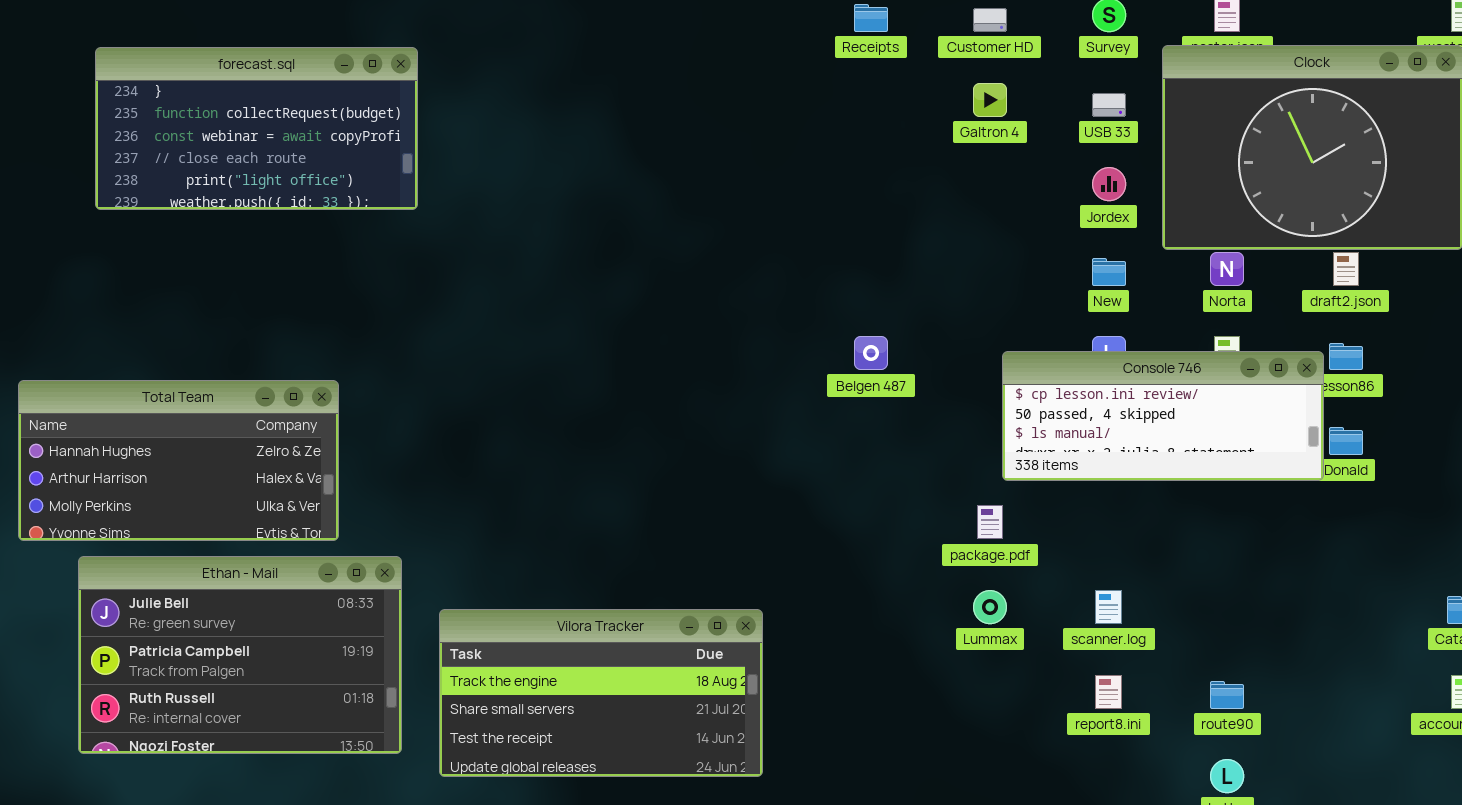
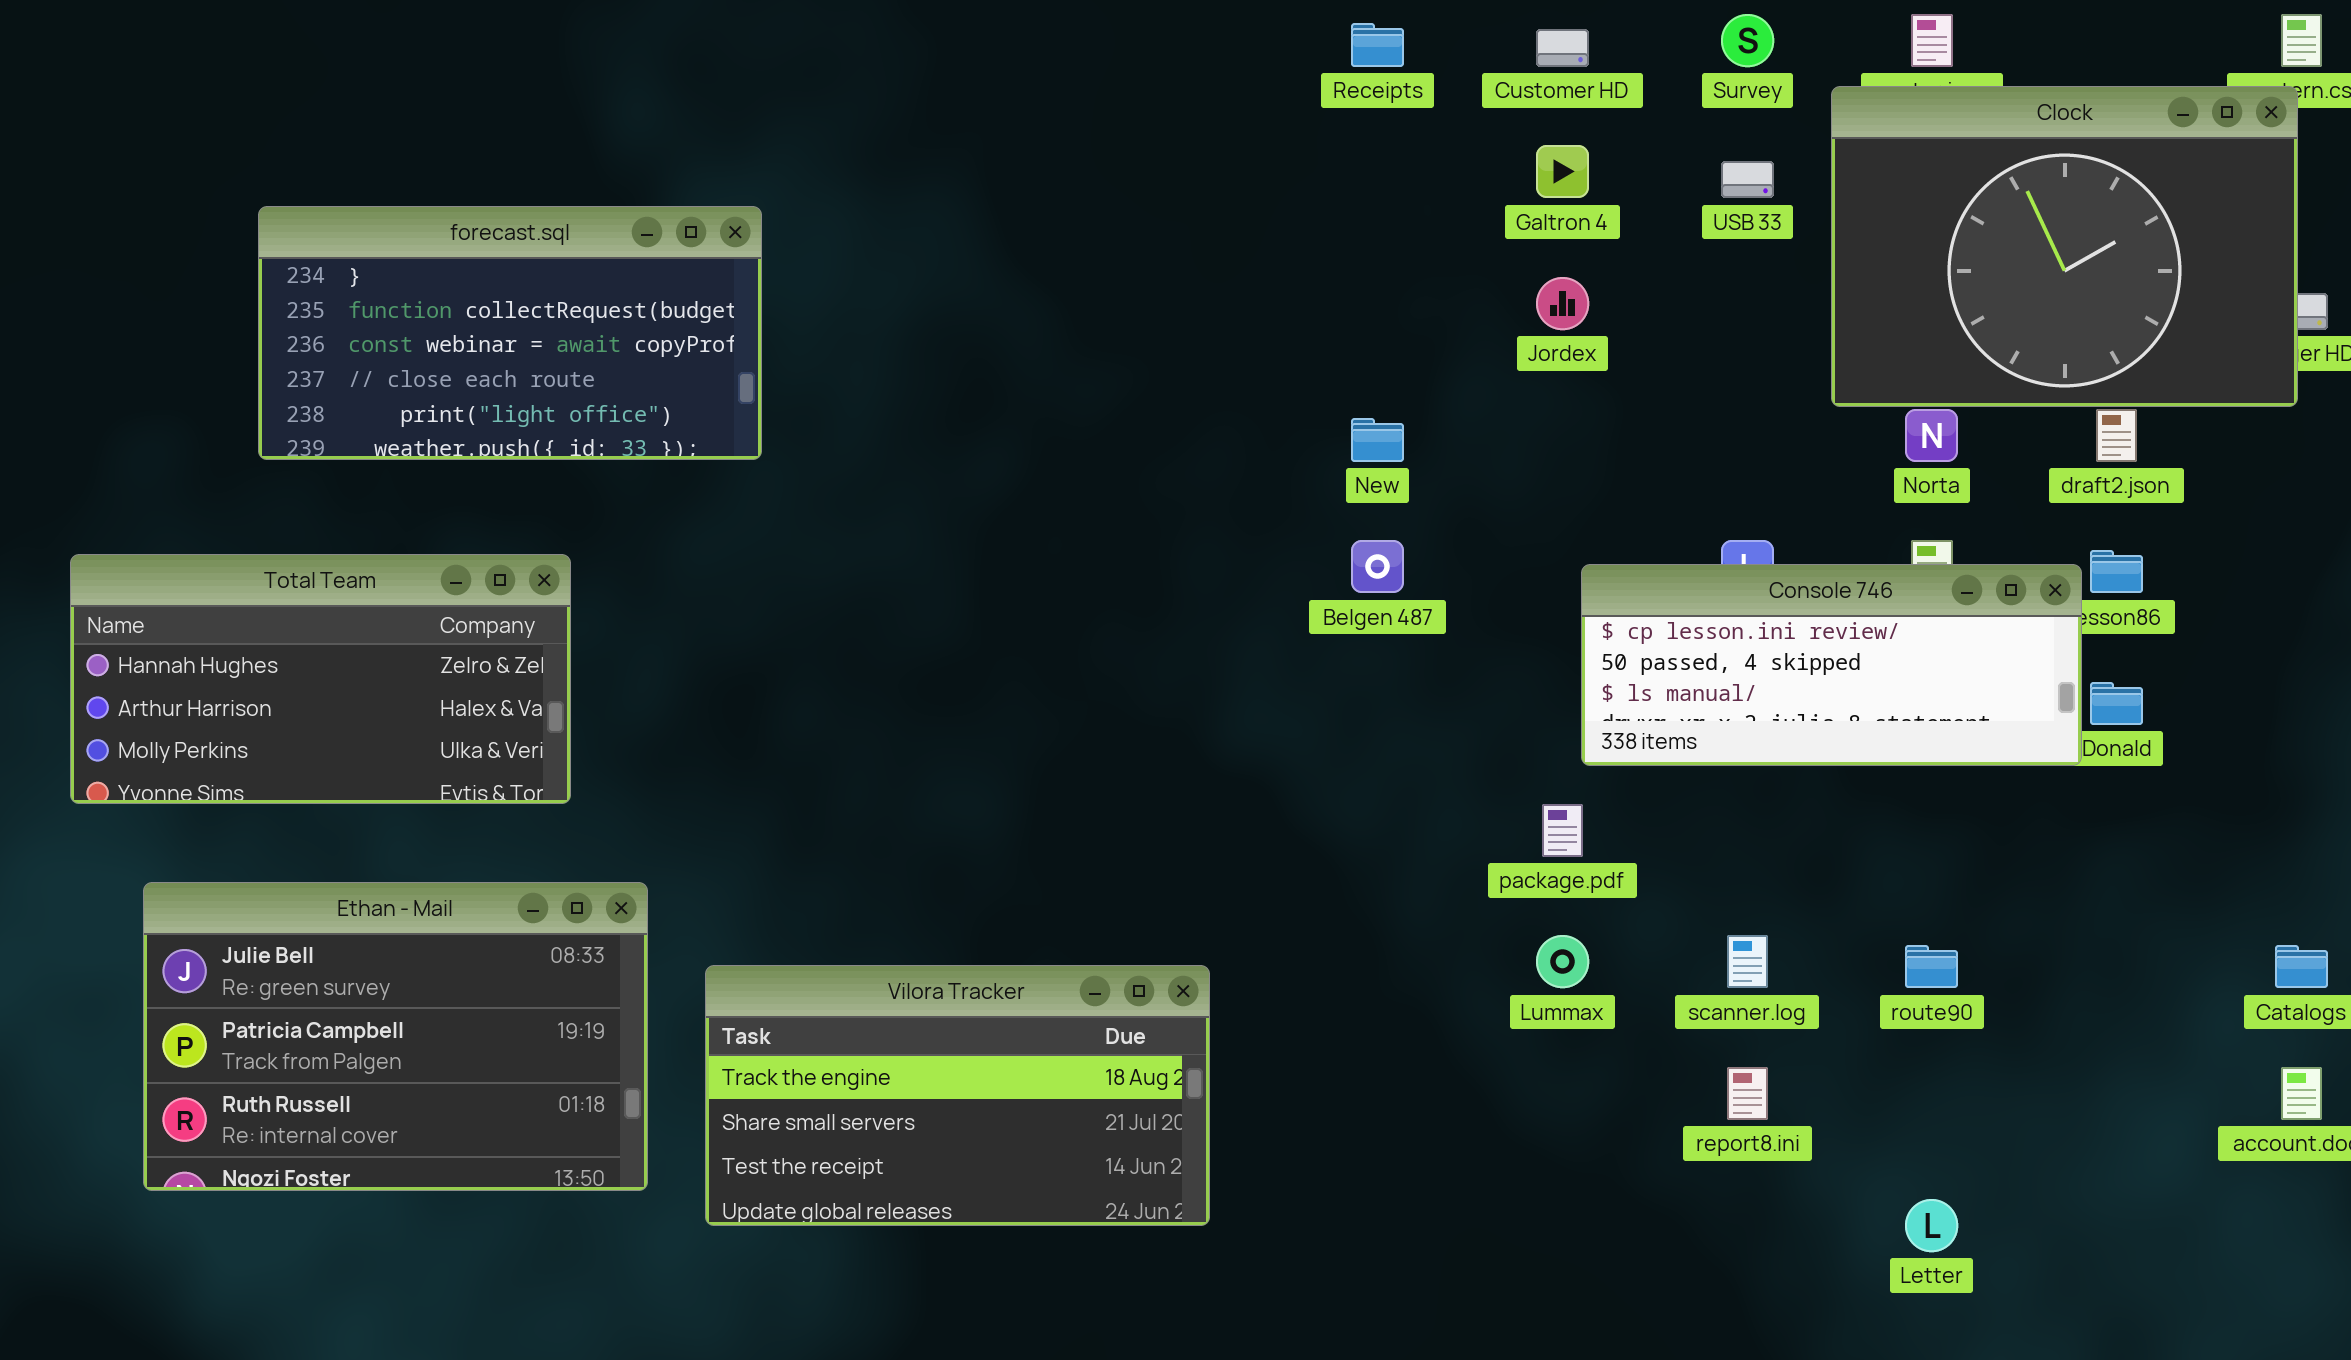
forecast.sql: [95,47,418,210] -> [258,206,762,460], moved
Jordex: [1092,167,1126,201] -> [1536,277,1589,330], moved
New: [1092,258,1126,286] -> [1351,418,1404,462], moved
Total Team: [18,380,339,541] -> [70,554,571,804], moved
route90: [1210,681,1244,709] -> [1905,945,1958,988], moved

